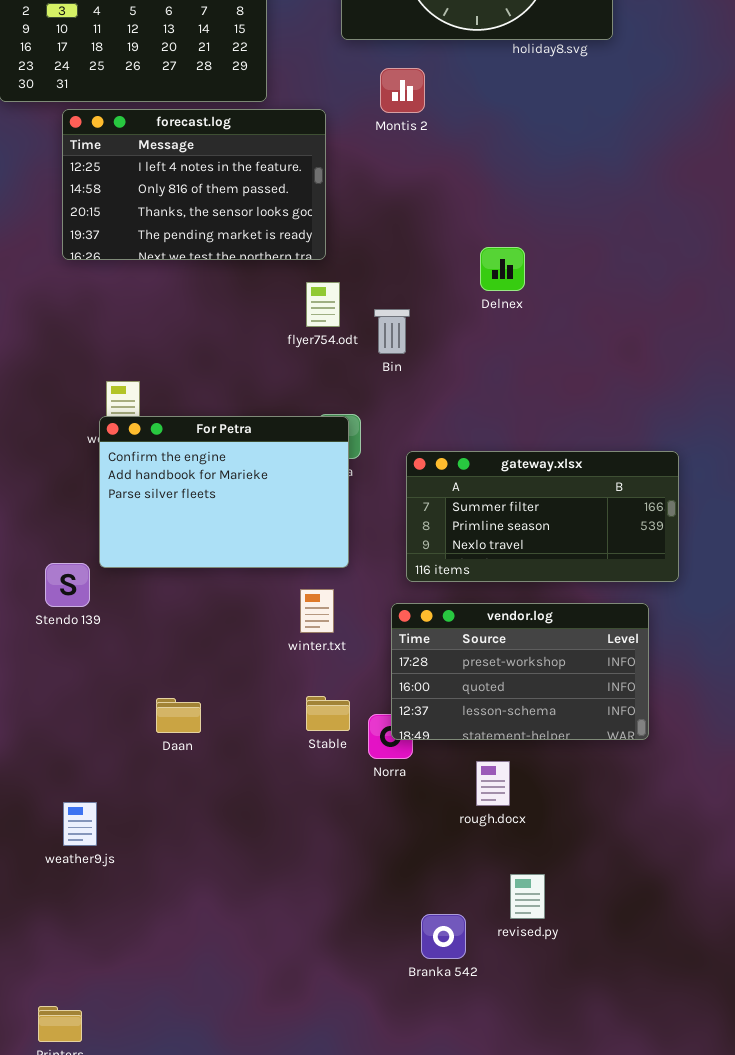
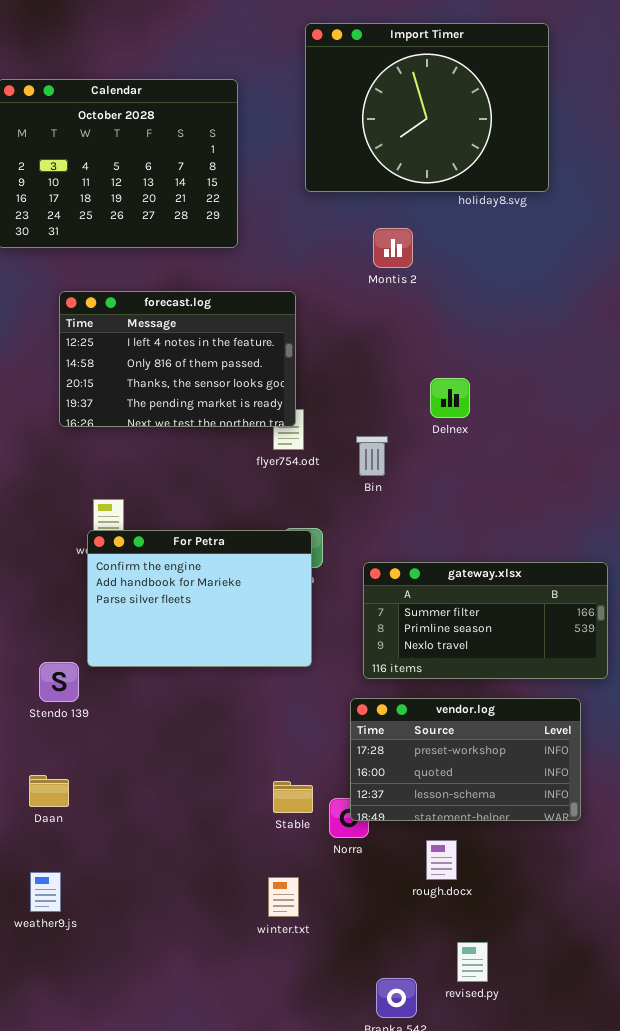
Montis 2: [380,68,425,113] -> [373,228,413,268], moved
forecast.log: [62,109,326,260] -> [59,291,296,427], moved
Bin: [374,309,410,354] -> [356,436,388,476], moved
winter.txt: [300,589,334,633] -> [268,877,299,917], moved
Daan: [156,698,201,733] -> [29,775,69,807], moved
weather9.js: [63,802,97,846] -> [30,872,61,912], moved

